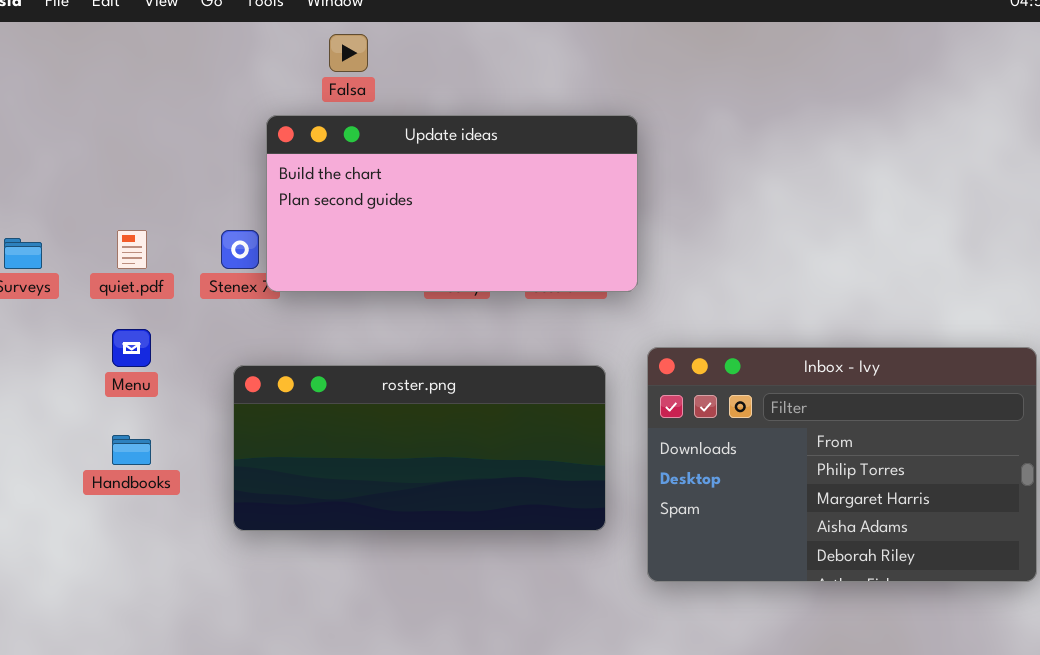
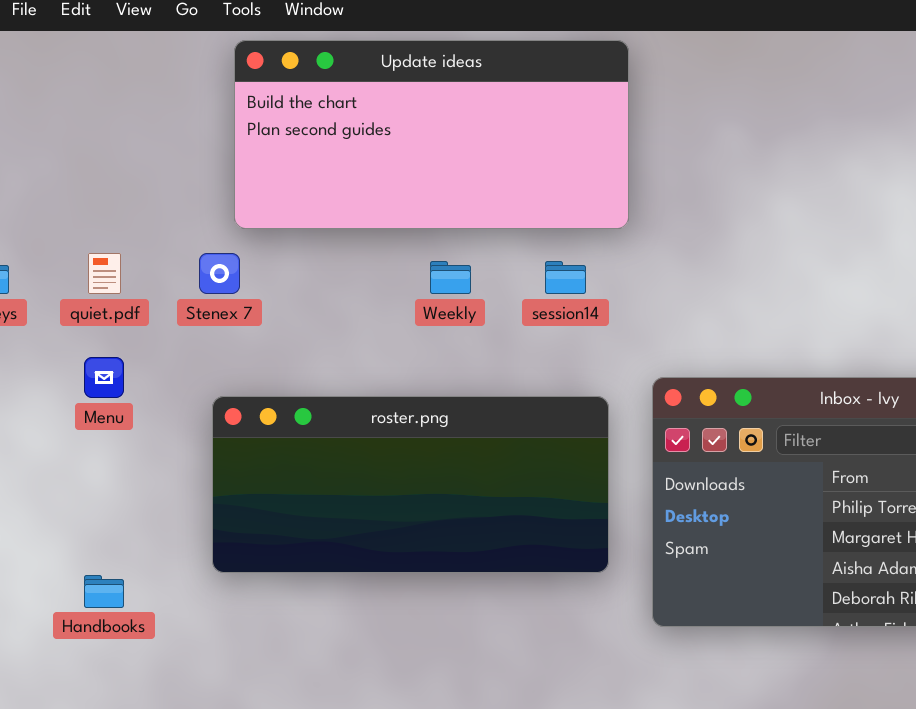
Update ideas: [266,115,638,292] -> [234,40,629,229], moved
Handbooks: [112,435,151,465] -> [84,575,124,608], moved

